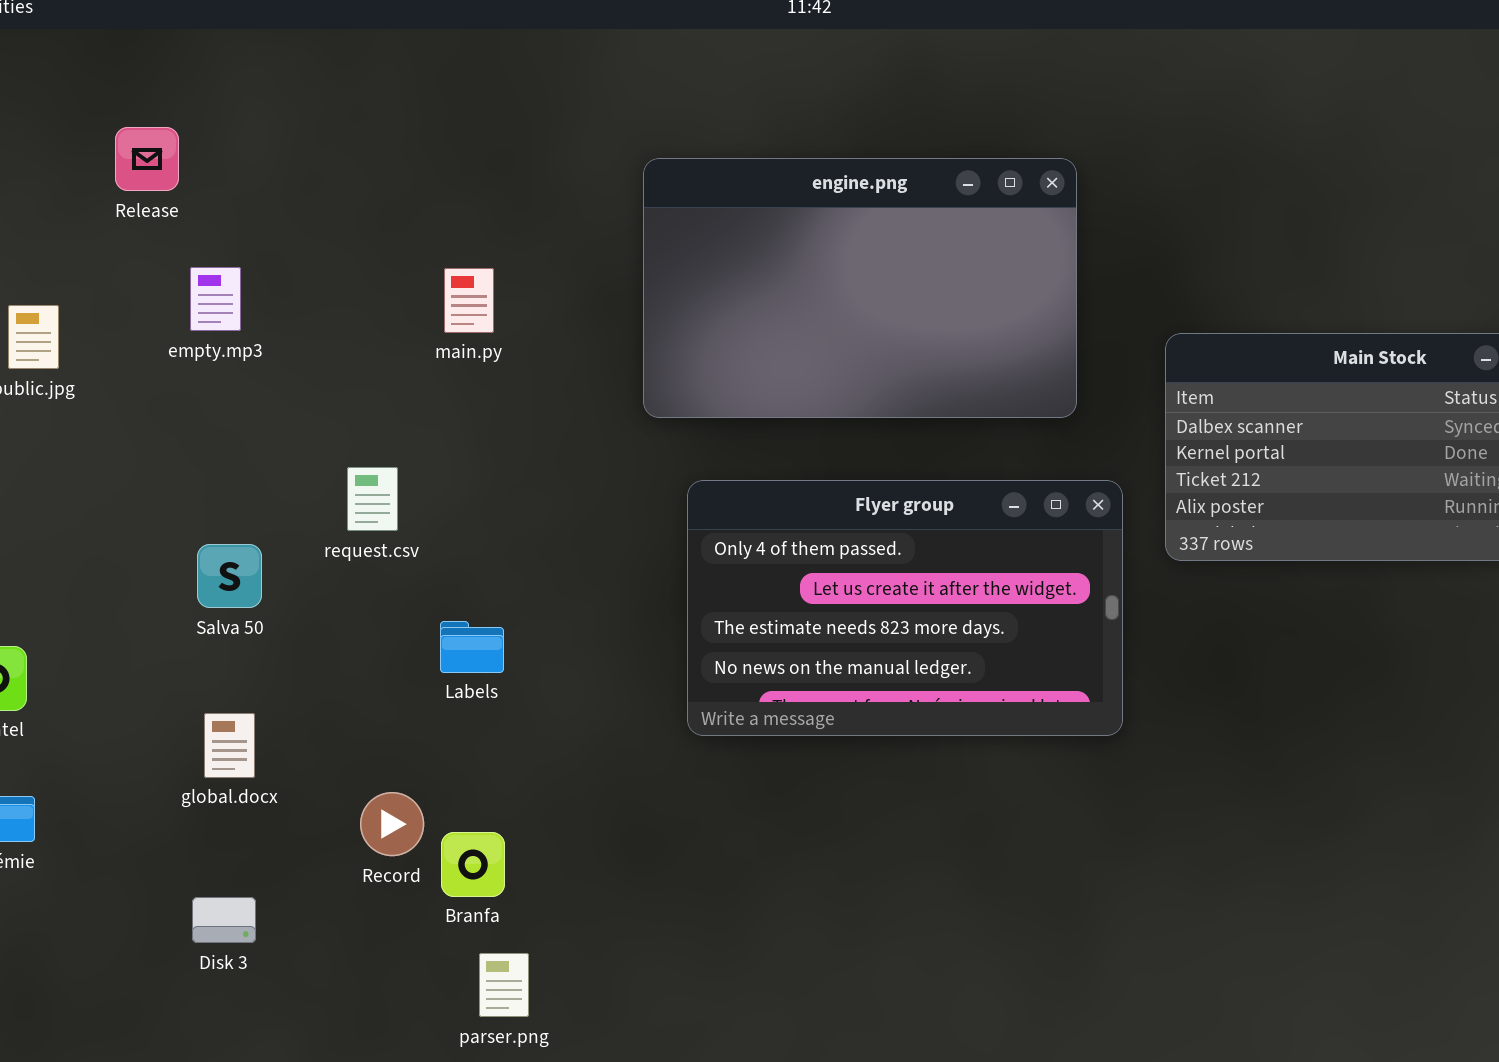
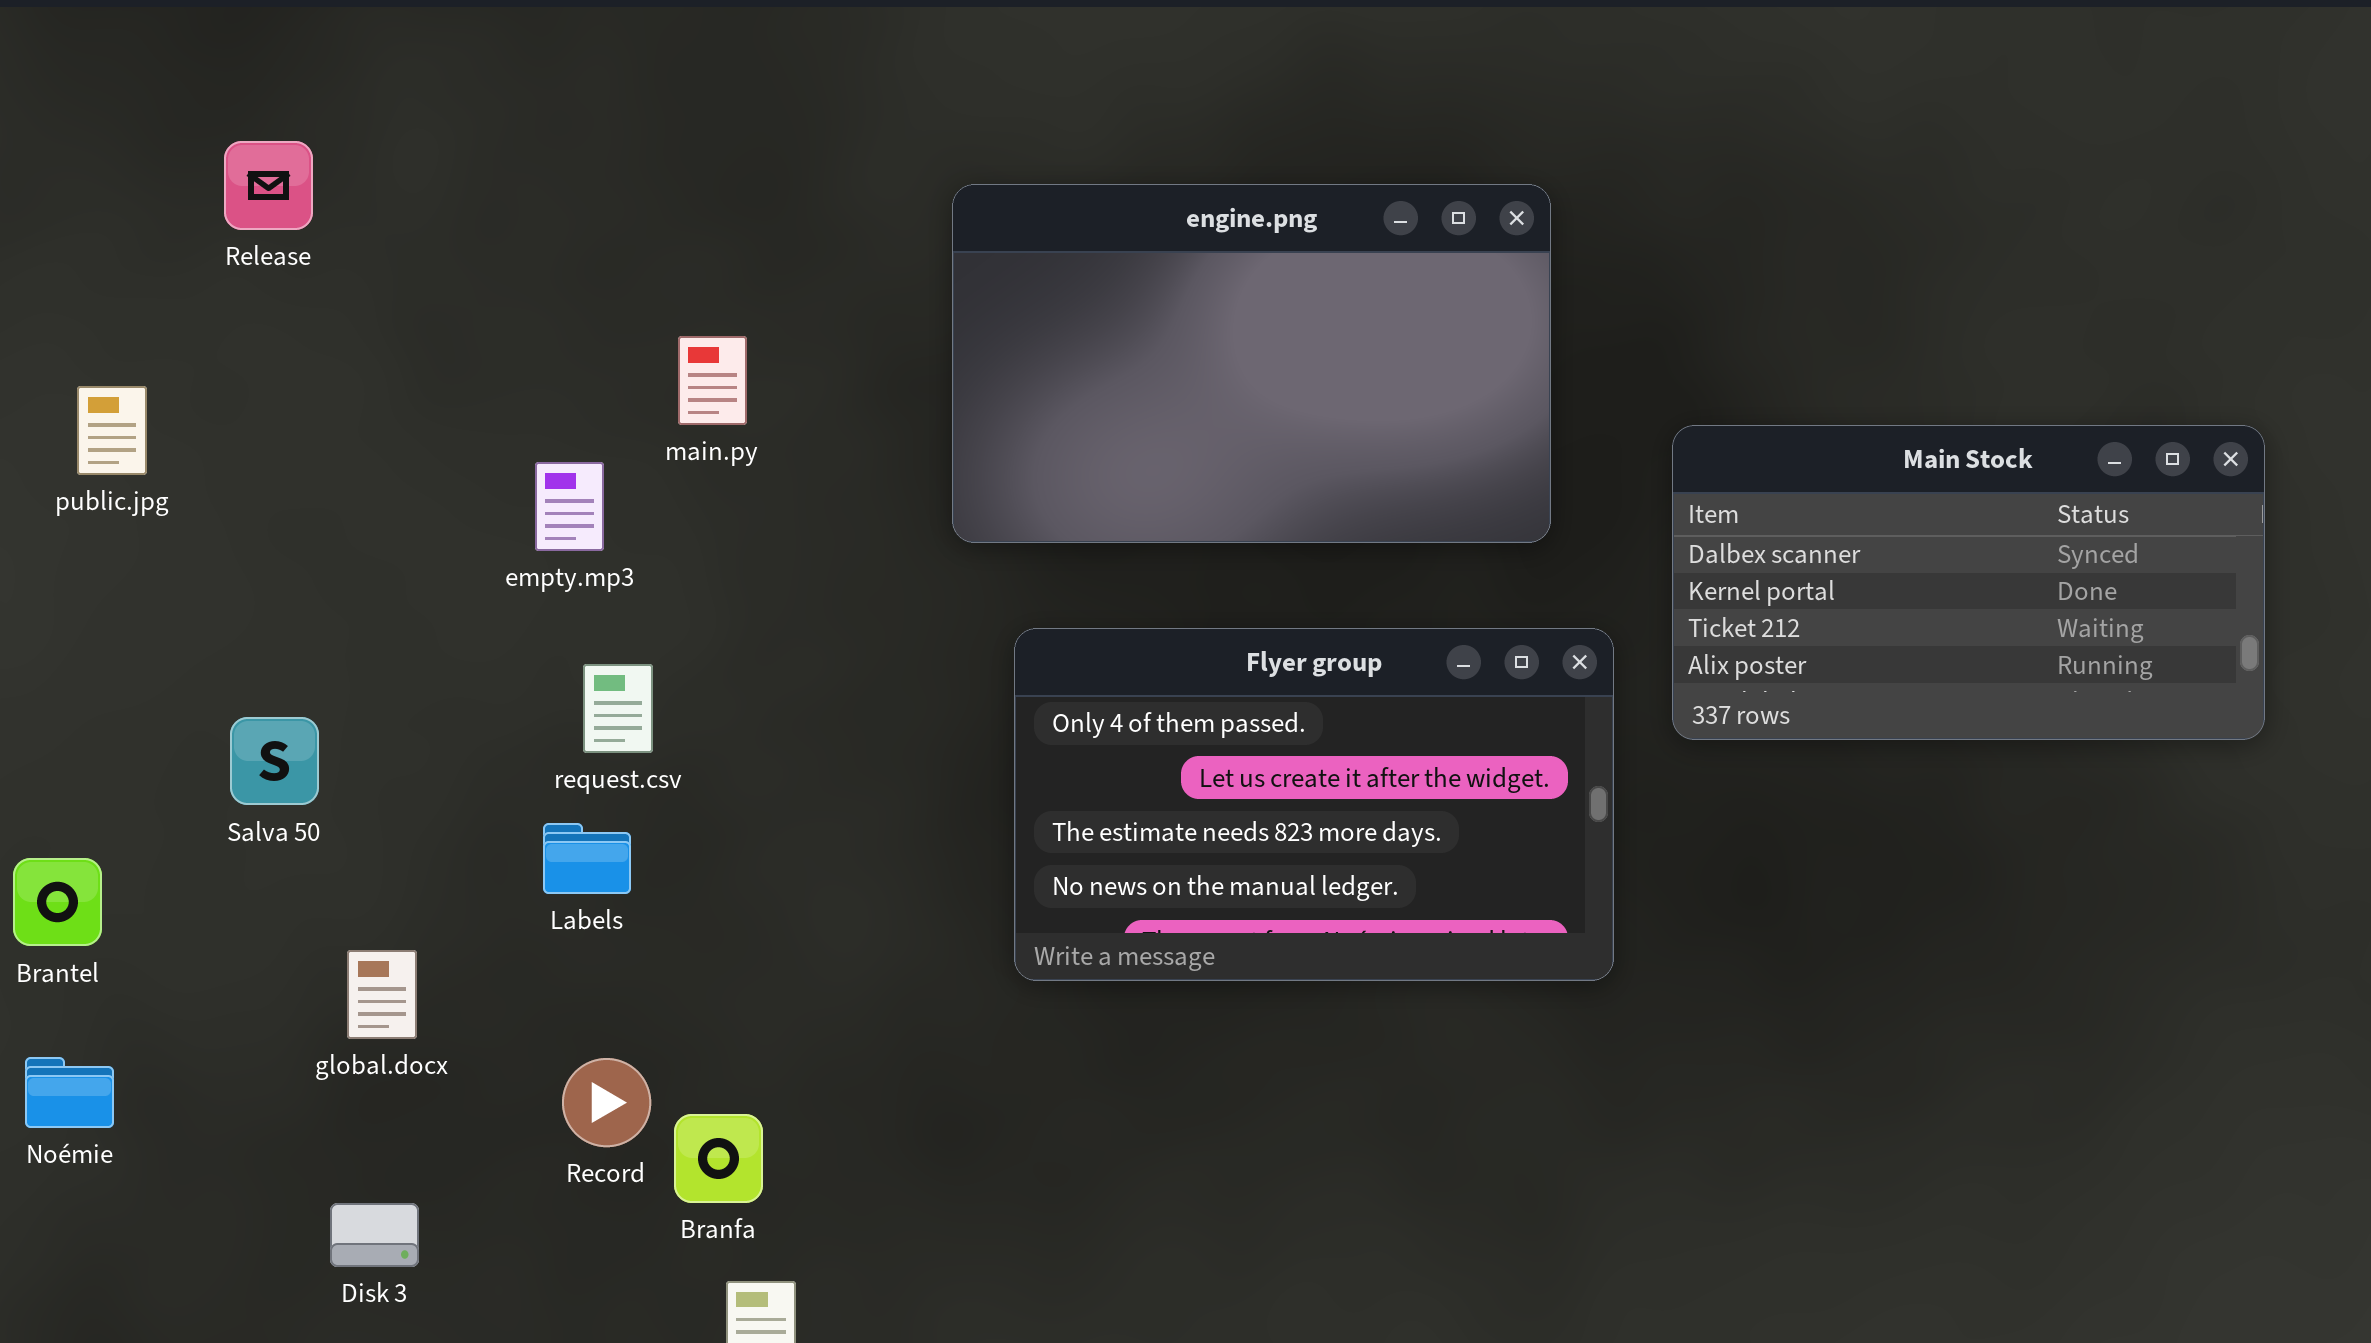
empty.mp3: [190,267,241,331] -> [535,462,604,551], moved
request.csv: [347,467,398,531] -> [583,664,653,753], moved
Salva 50: [197,544,262,608] -> [230,717,319,805], moved
Labels: [440,621,504,673] -> [543,823,631,894], moved

